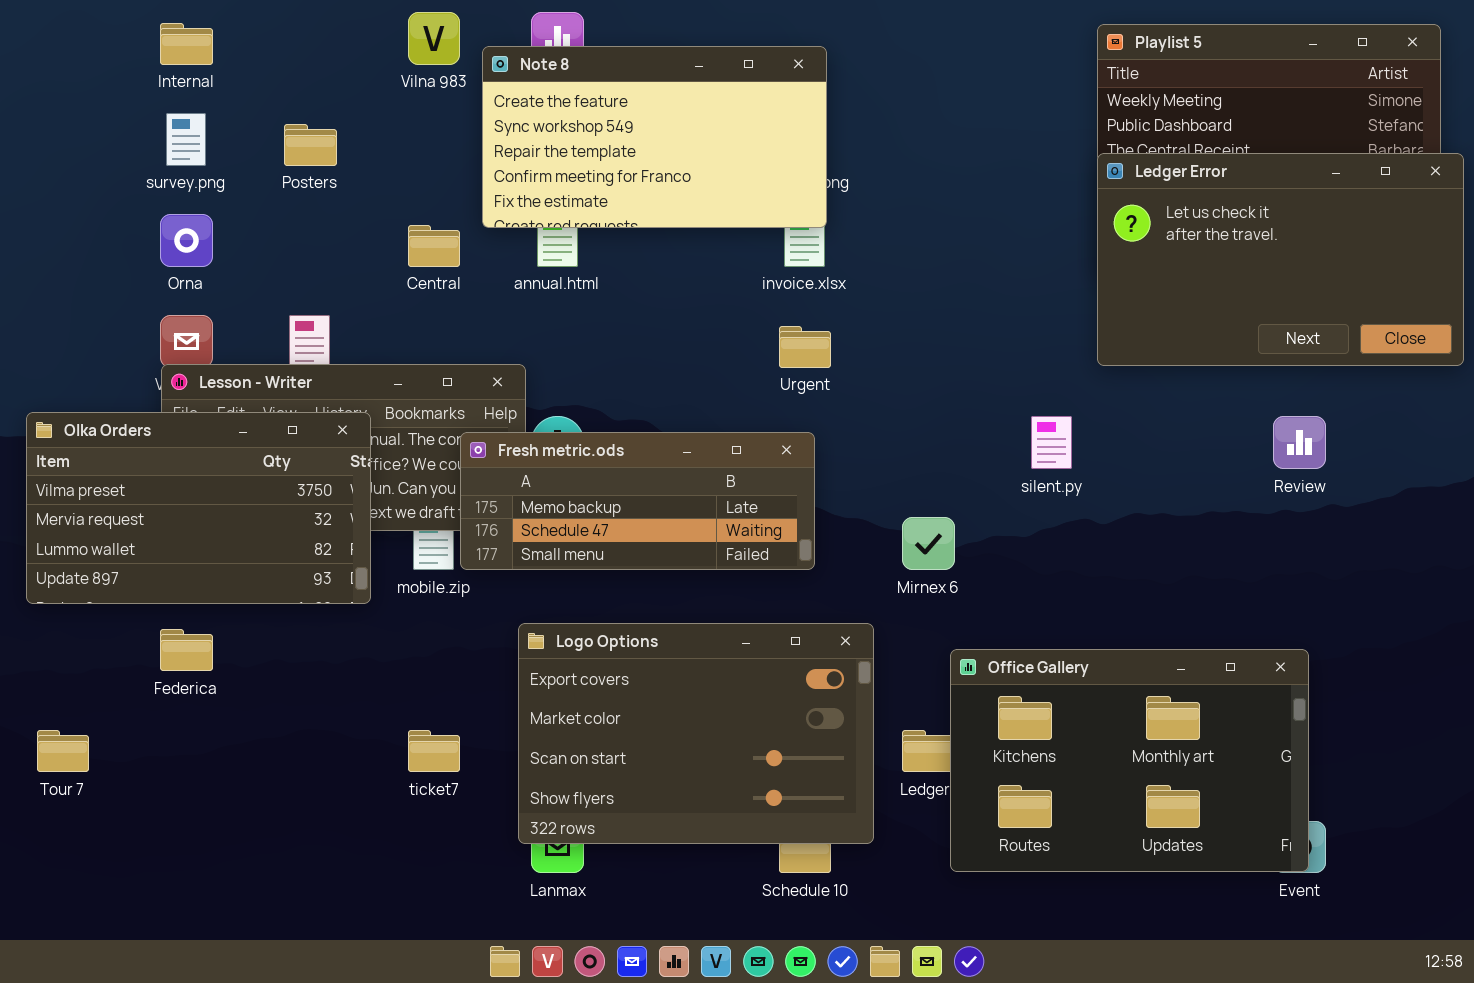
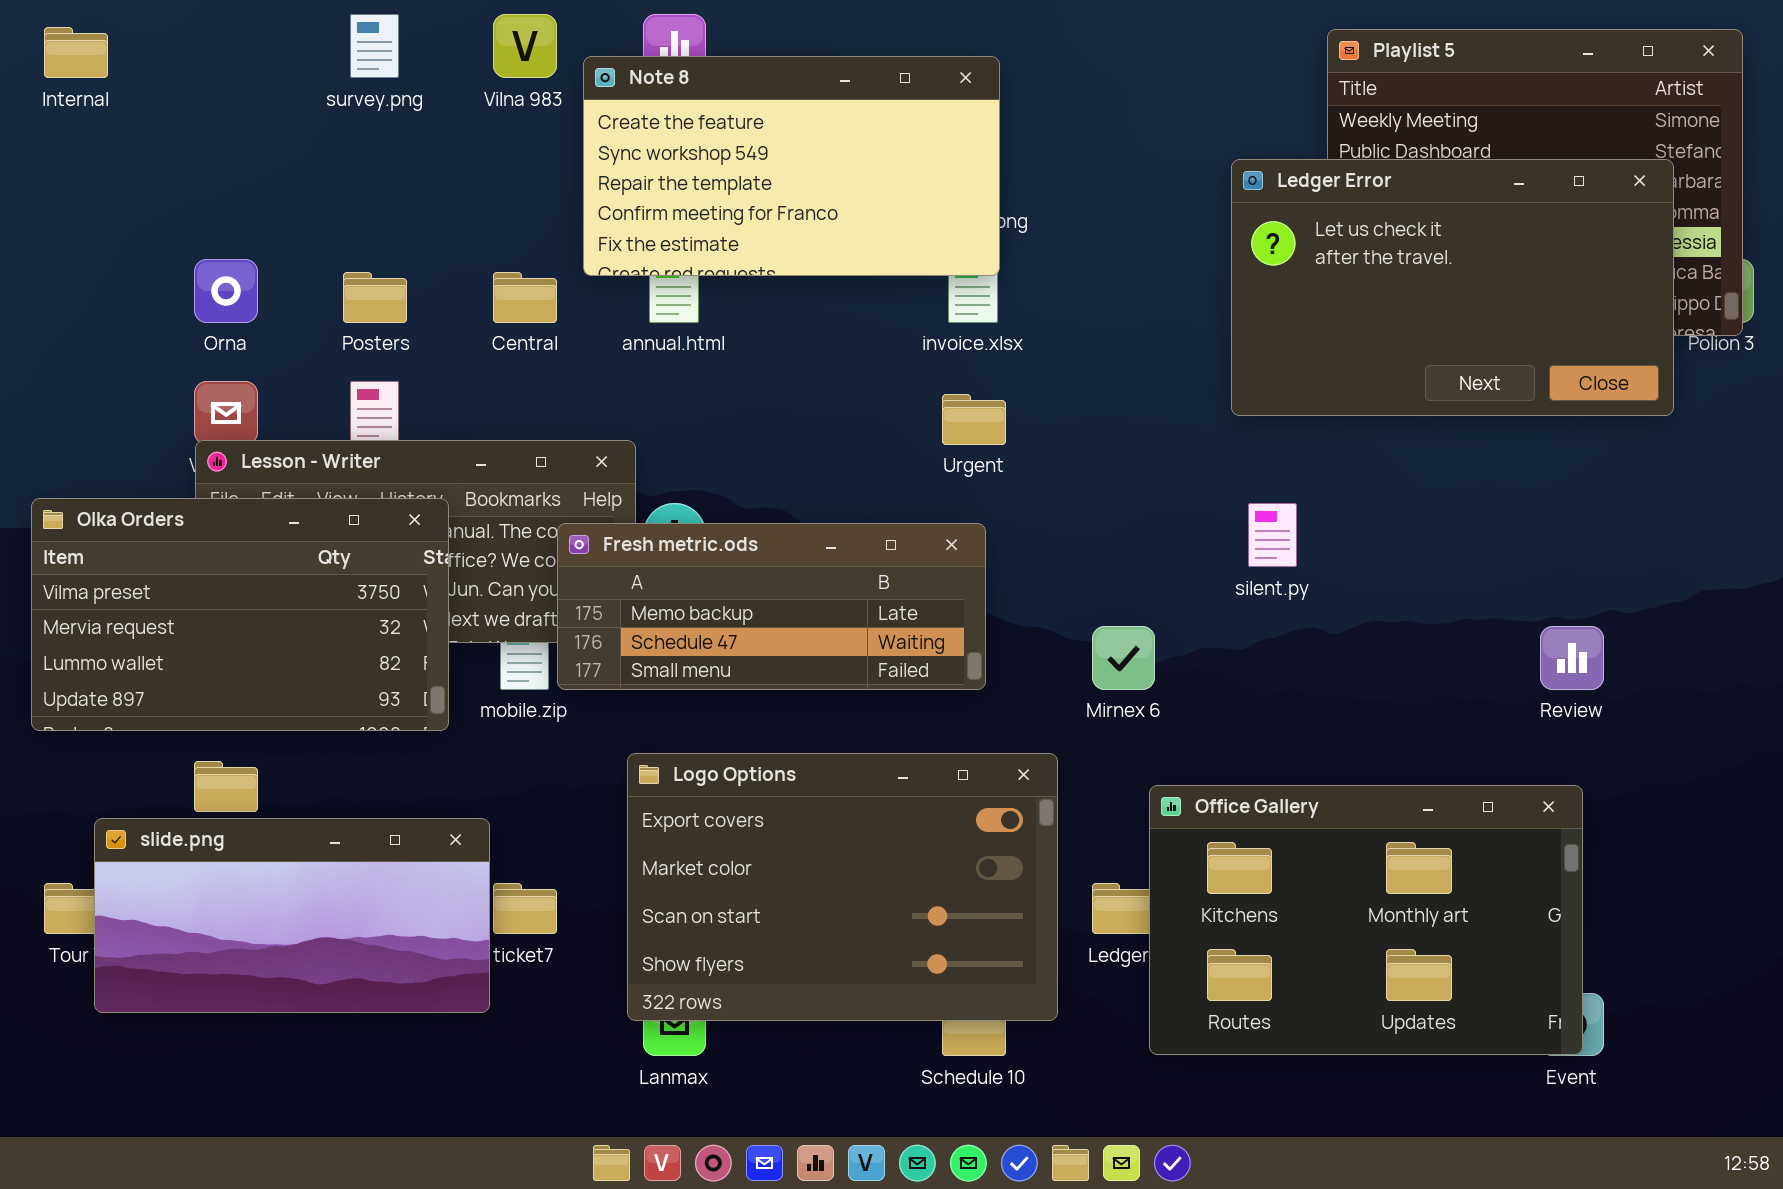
Internal: [160,23,213,65] -> [44,27,108,78], moved
survey.png: [166,113,206,166] -> [350,14,399,78], moved
Posters: [284,124,337,166] -> [343,272,407,323], moved
Ledger Error: [1097,153,1464,366] -> [1231,159,1674,416], moved
Review: [1273,416,1326,469] -> [1540,626,1604,690], moved
slide.png: none -> [94,818,490,1013], opened

